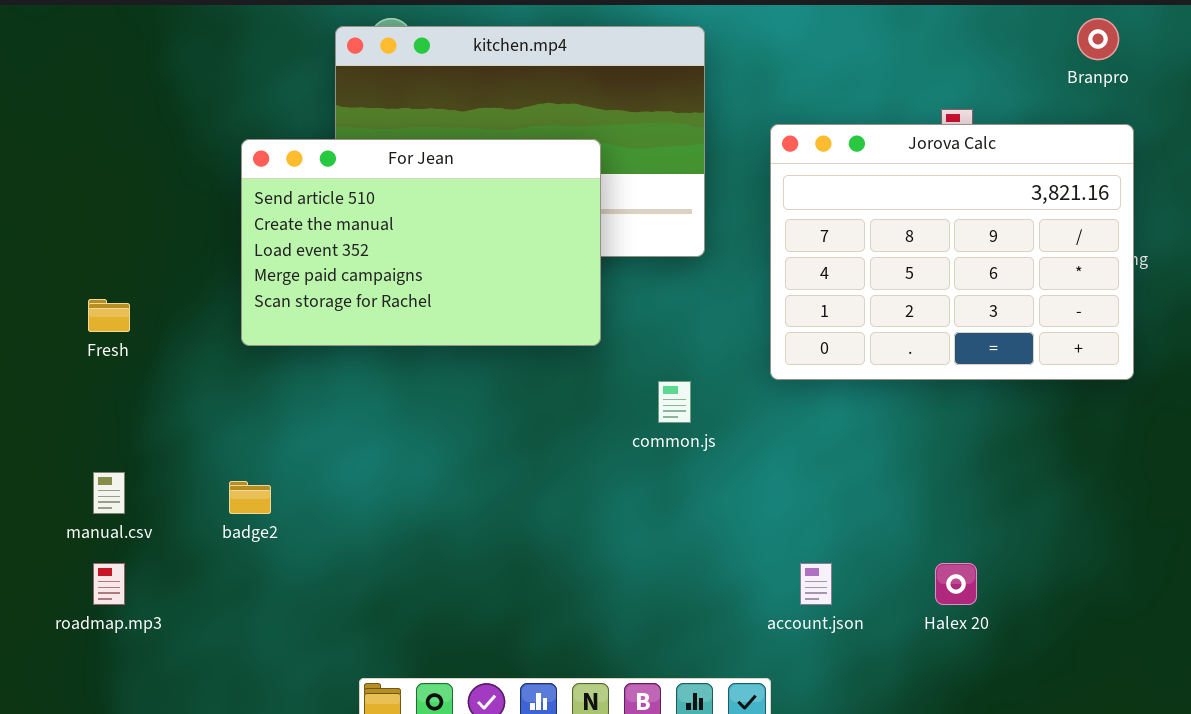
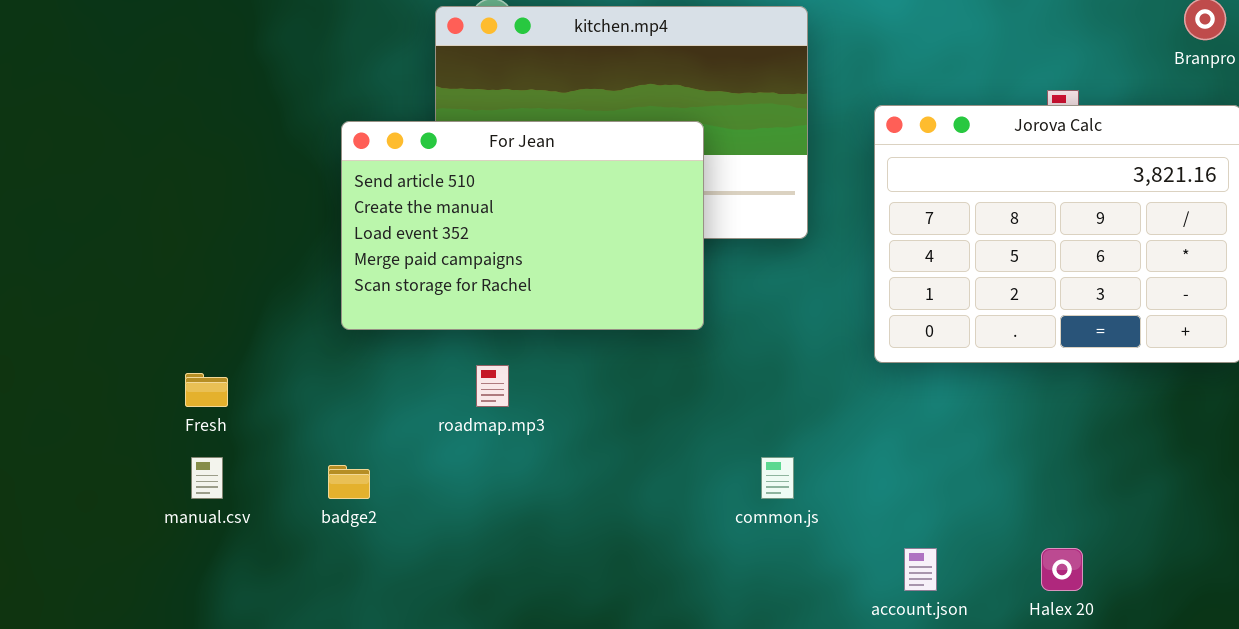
Fresh: [88,299,130,332] -> [185,373,228,407], moved
common.js: [658,381,691,423] -> [761,457,794,499], moved
roadmap.mp3: [93,563,125,605] -> [476,365,509,407], moved

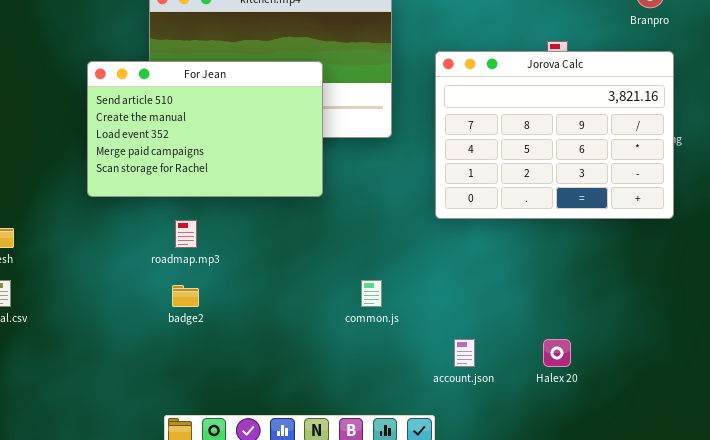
badge2: [328,465,370,499] -> [172,285,199,307], moved

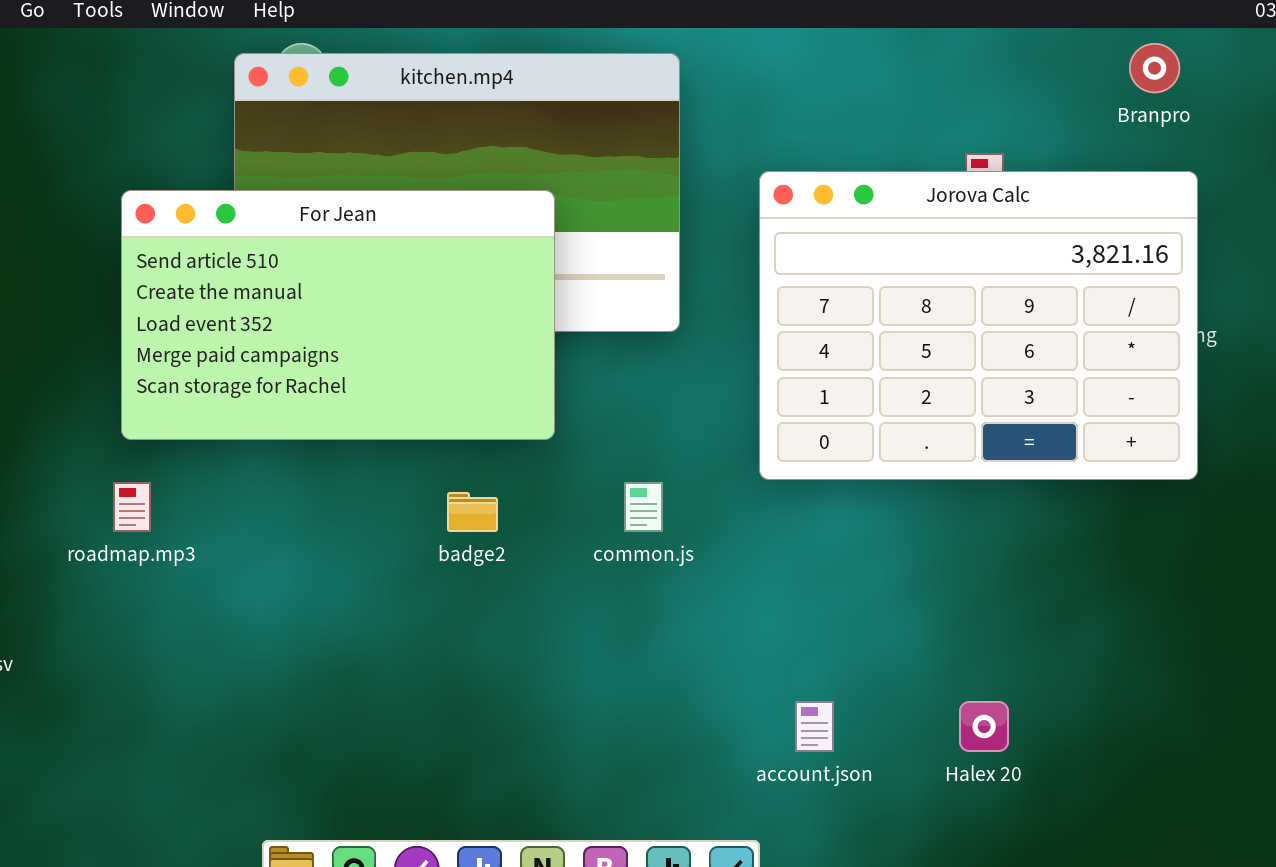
roadmap.mp3: [175,220,197,248] -> [113,482,151,532], moved
common.js: [361,280,382,307] -> [624,482,663,532], moved
badge2: [172,285,199,307] -> [447,492,498,532], moved

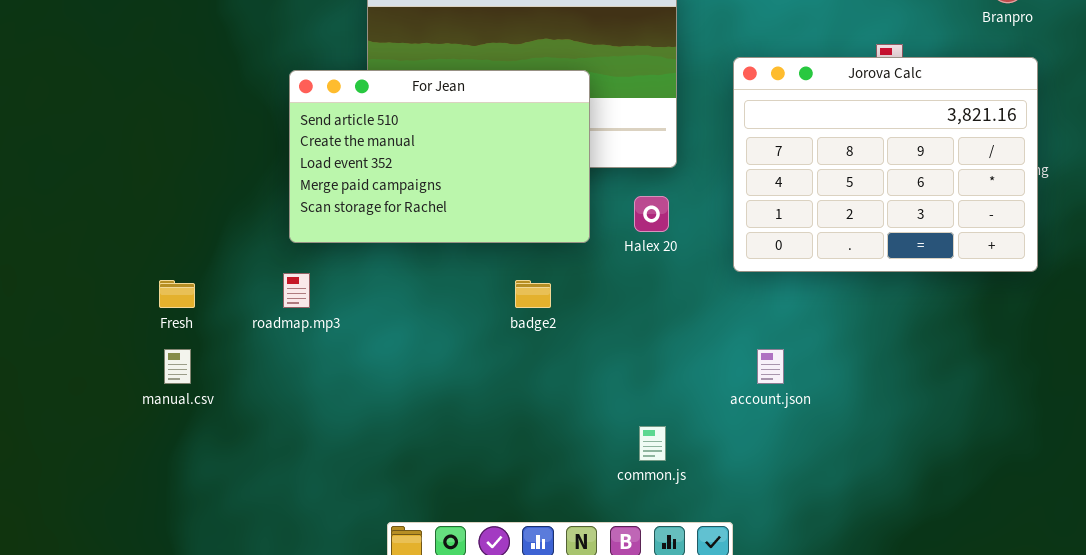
common.js: [624,482,663,532] -> [639,426,666,461], moved
account.json: [795,701,834,752] -> [757,349,784,384], moved
Halex 20: [959,701,1009,752] -> [634,196,669,232], moved

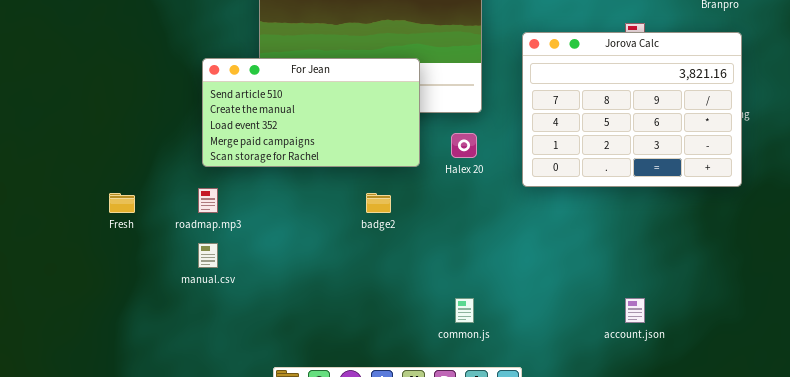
For Jean: [289,70,590,243] -> [202,58,420,167], resized
manual.csv: [164,349,191,384] -> [198,243,218,268], moved
account.json: [757,349,784,384] -> [625,298,645,323], moved

